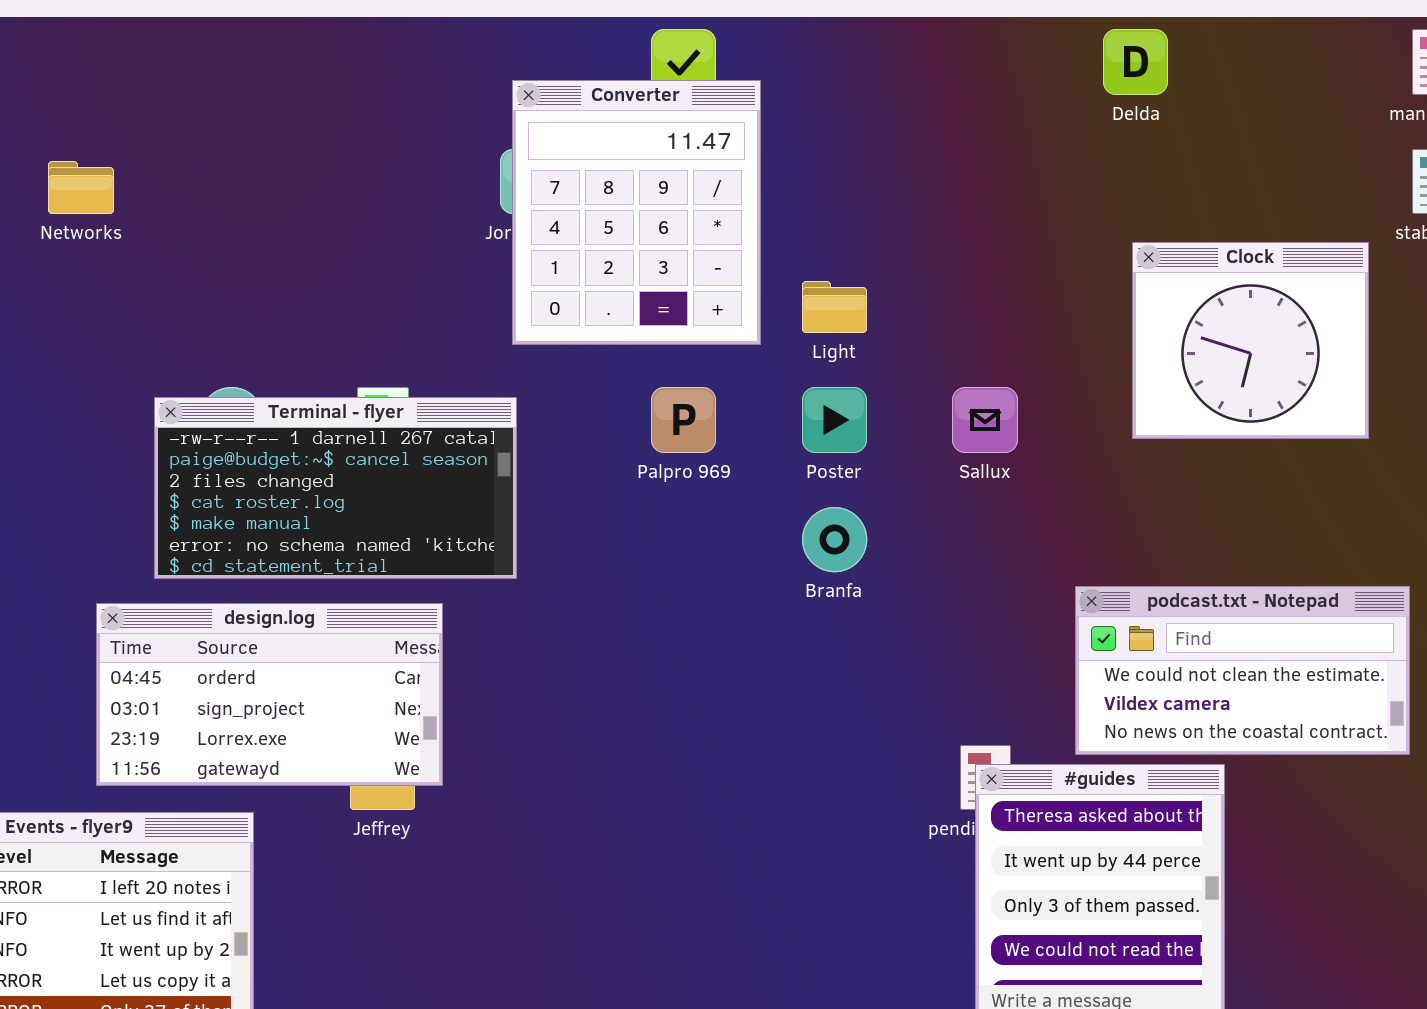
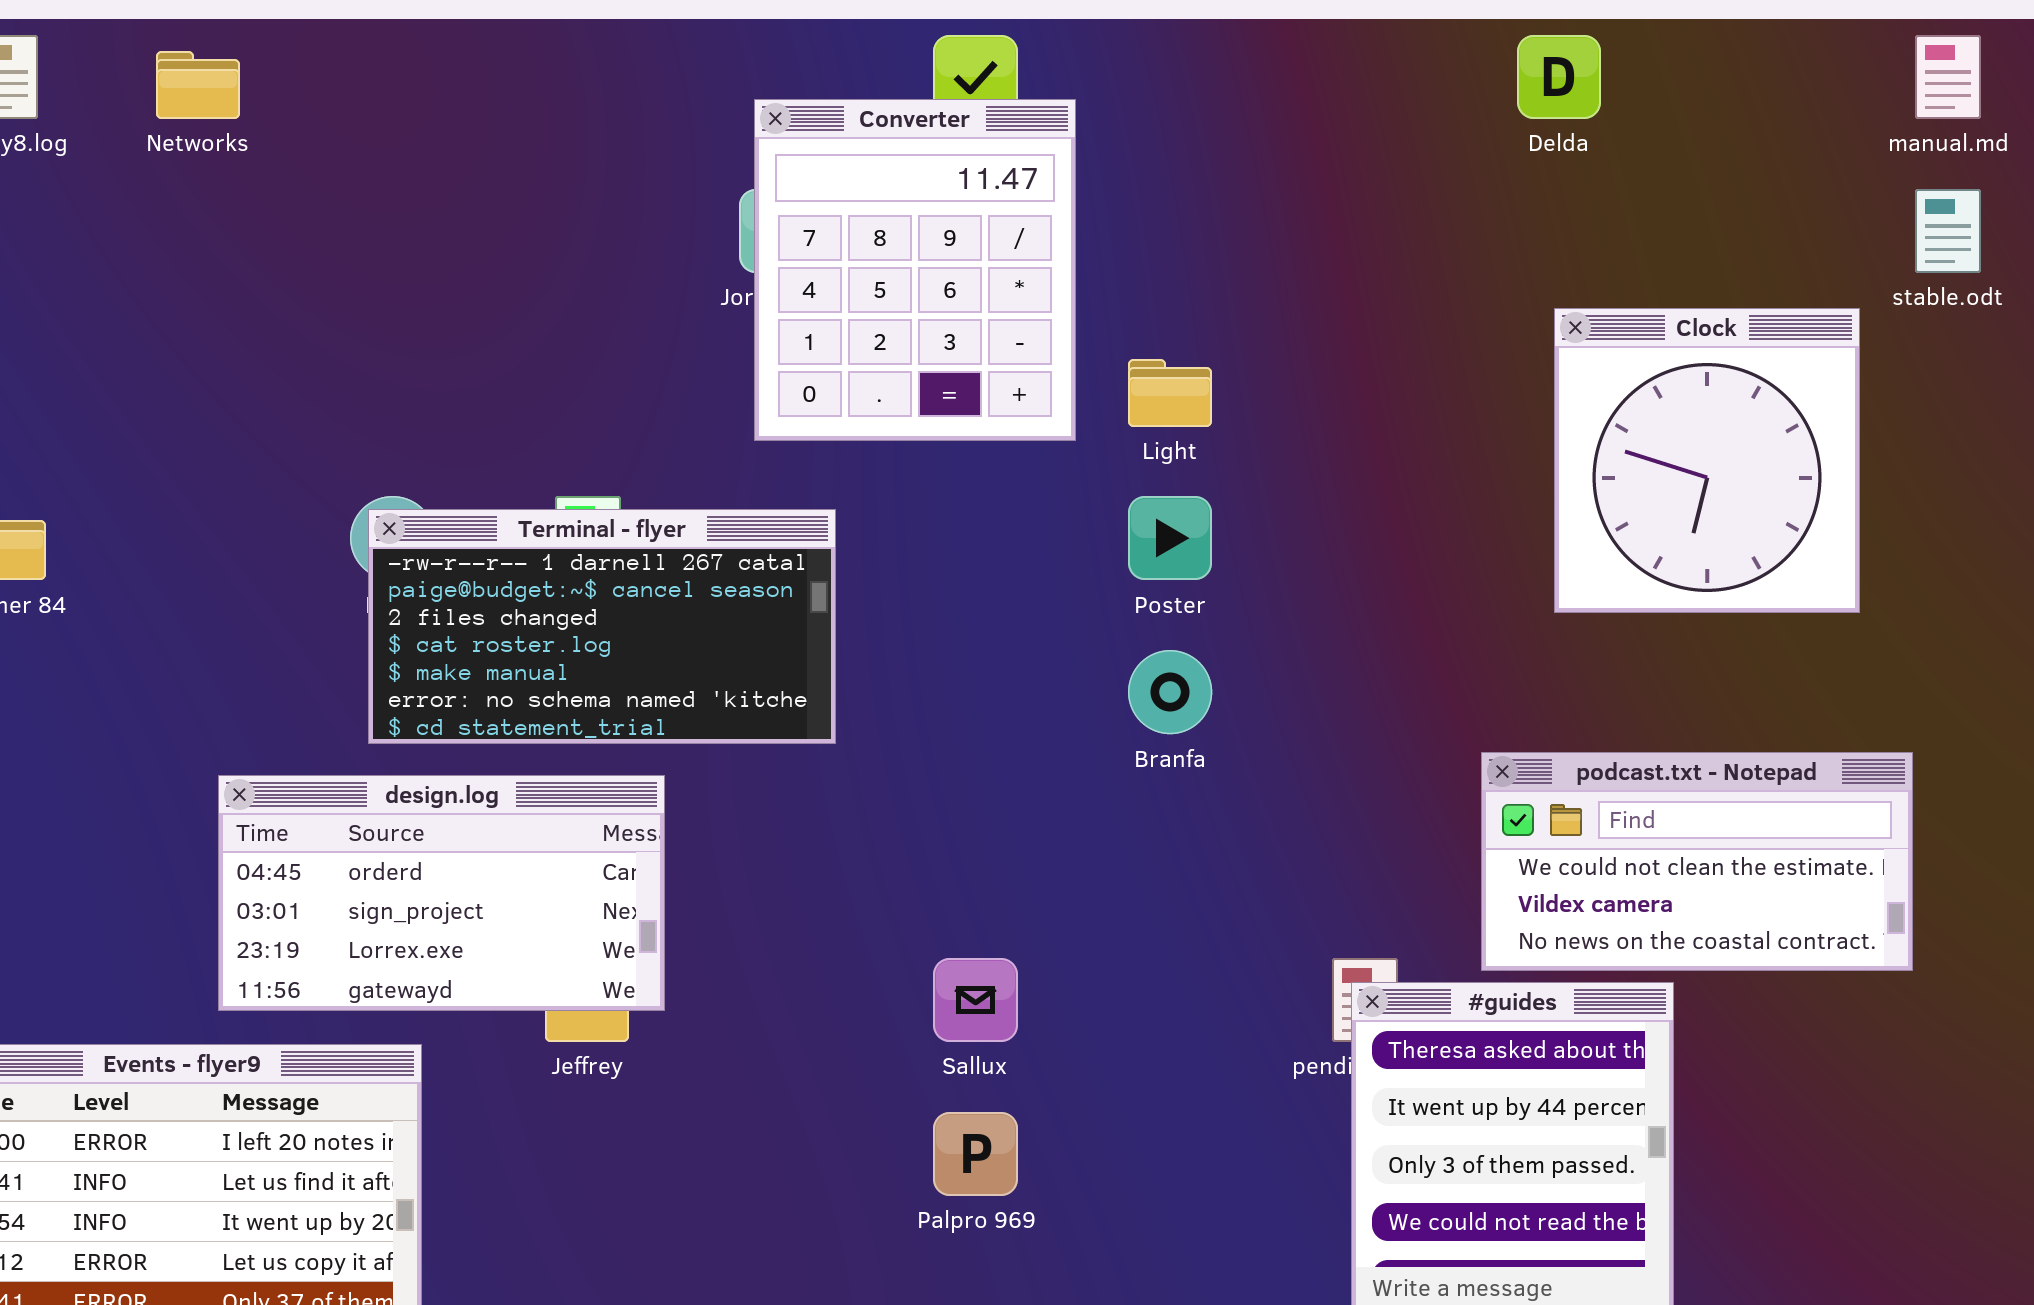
Networks: [48,161,114,214] -> [156,51,240,119], moved
Clock: [1132,242,1369,439] -> [1554,308,1860,613], resized
Palpro 969: [651,387,716,453] -> [933,1112,1018,1196], moved
Sallux: [952,387,1018,453] -> [933,958,1018,1042], moved
Terminal - flyer: [154,397,517,579] -> [368,509,836,744], moved

